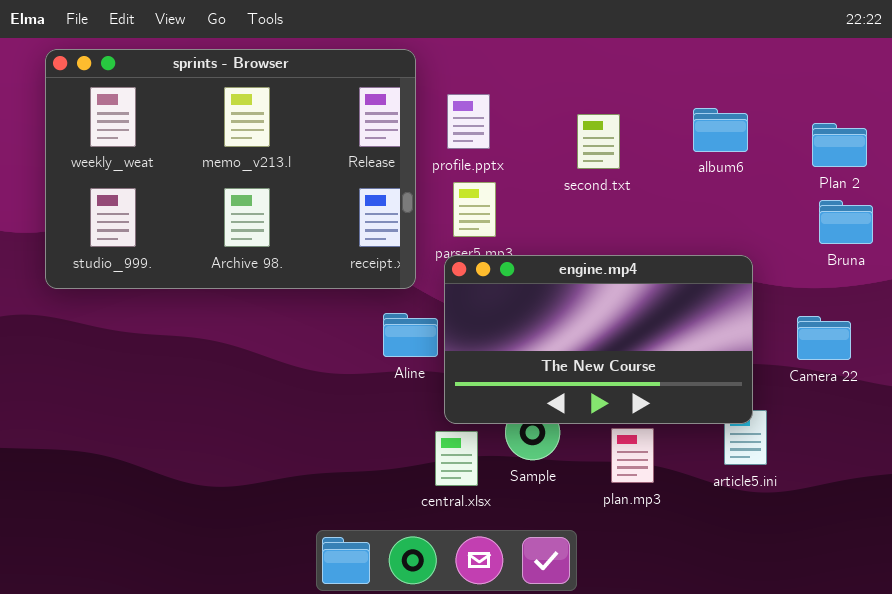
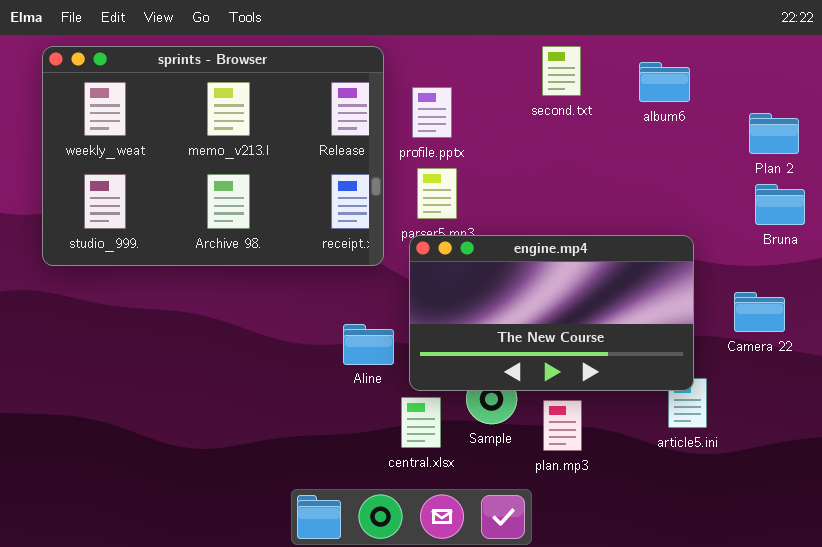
album6: [693,108,748,152] -> [639,62,690,102], moved
second.txt: [577,114,620,169] -> [542,46,581,96], moved
Aline: [383,313,438,357] -> [343,324,394,365], moved
plan.mp3: [611,428,654,483] -> [543,400,582,451], moved

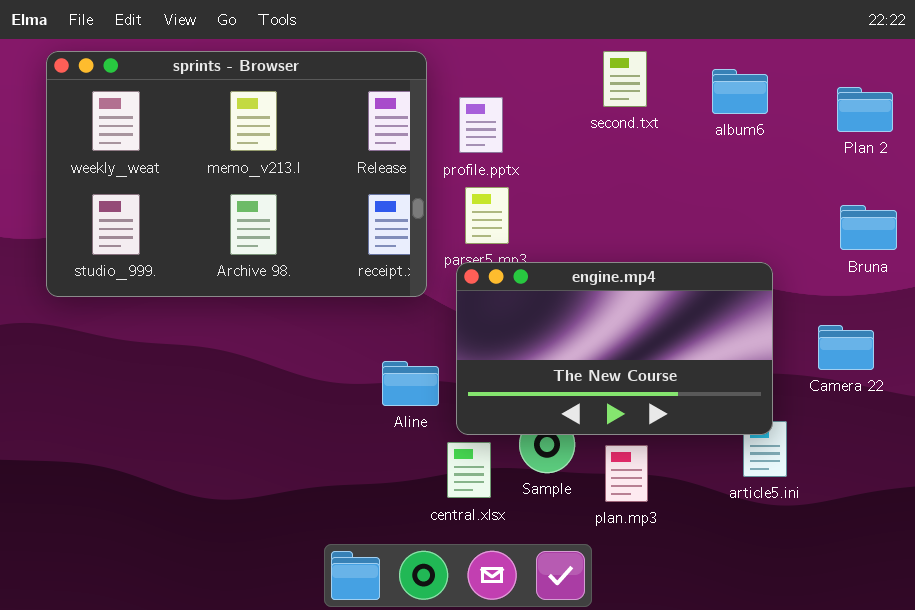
Plan 2: [749,113,799,154] -> [837,87,893,132], moved

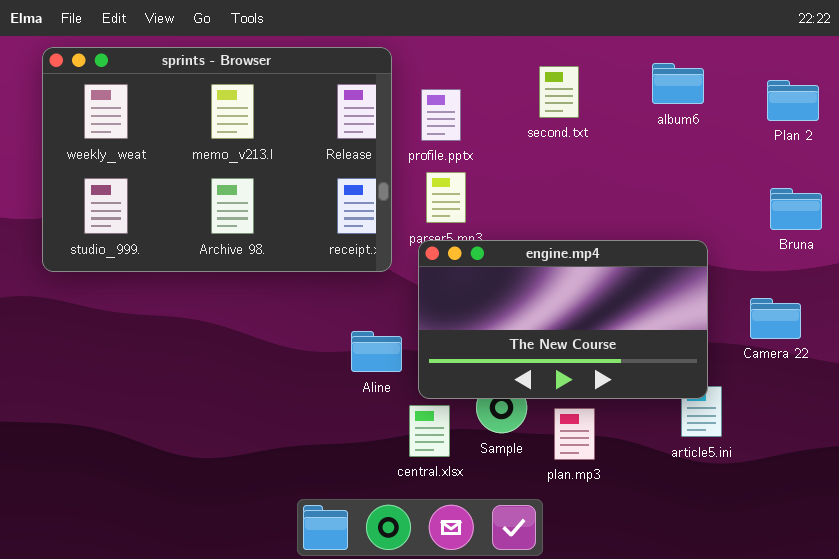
second.txt: [603,51,647,107] -> [539,66,579,118], moved

